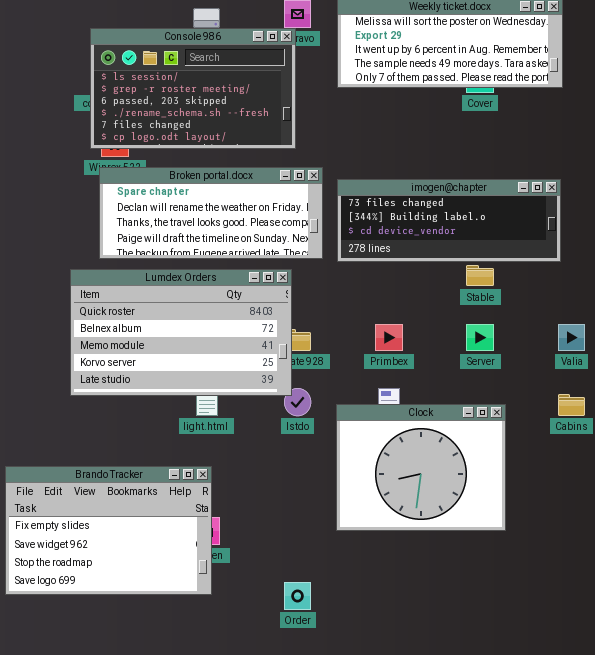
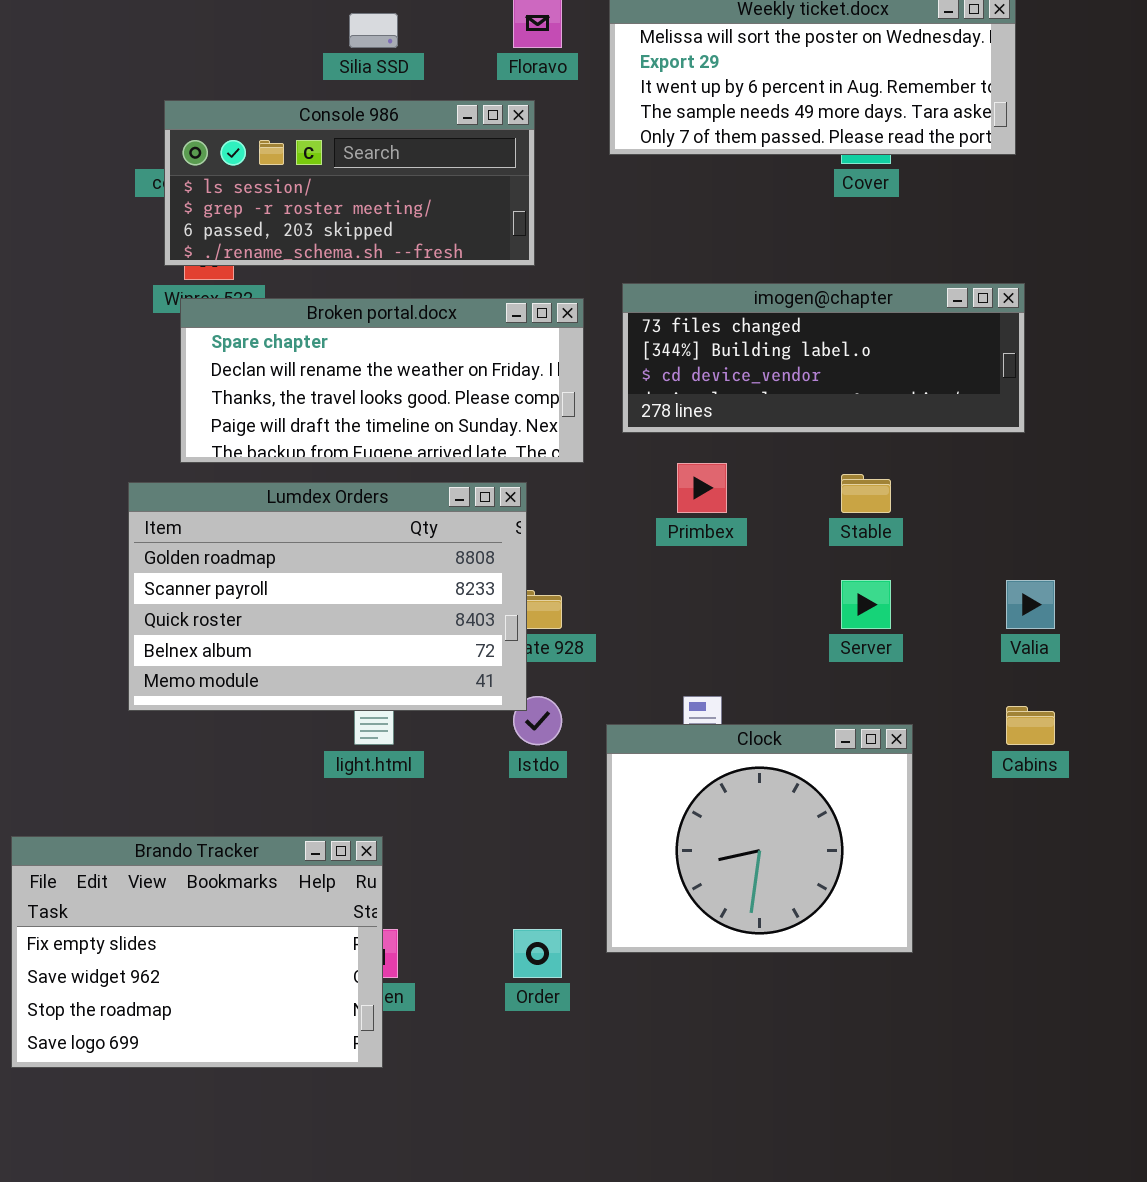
Console 986: [90,28,296,149] -> [164,100,535,266], resized
imogen@chapter: [337,179,561,262] -> [622,283,1025,433], moved
Lumdex Orders: [70,269,292,396] -> [128,482,527,711], scrolled up 2 rows
Primbex: [375,324,403,351] -> [677,463,727,513], moved
Order: [284,582,311,610] -> [513,929,562,978], moved

